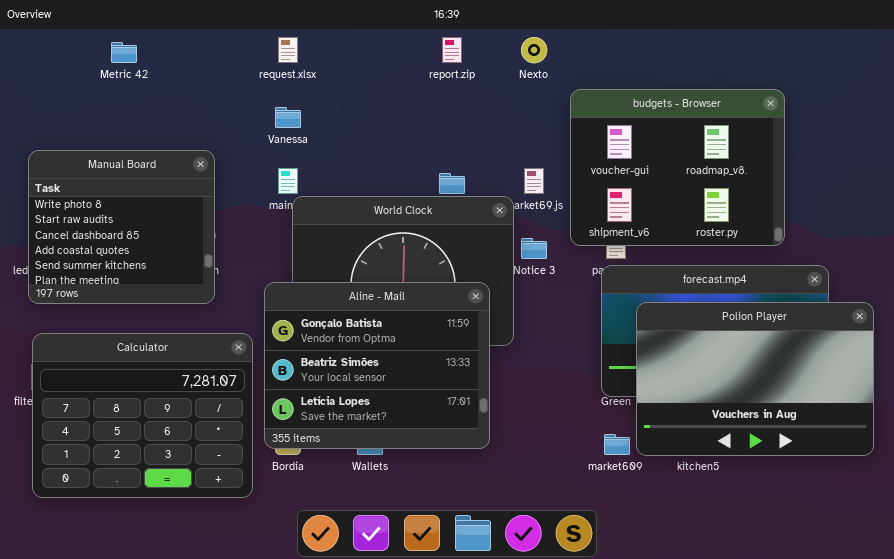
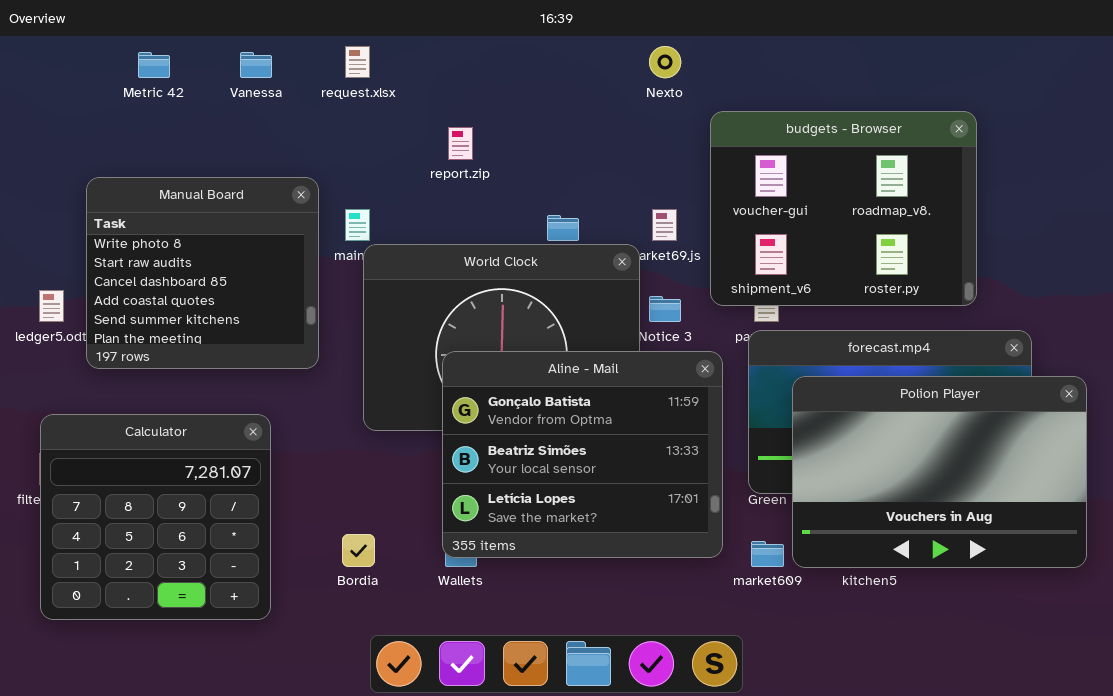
report.zip: [442,37,462,63] -> [448,127,473,160], moved
Vanessa: [275,107,301,128] -> [240,52,272,78], moved
Manual Board: [28,150,215,304] -> [86,177,319,369], moved
Aline - Mail: [264,282,490,449] -> [442,351,723,558], moved
Calculator: [32,333,253,498] -> [40,414,271,620], resized

